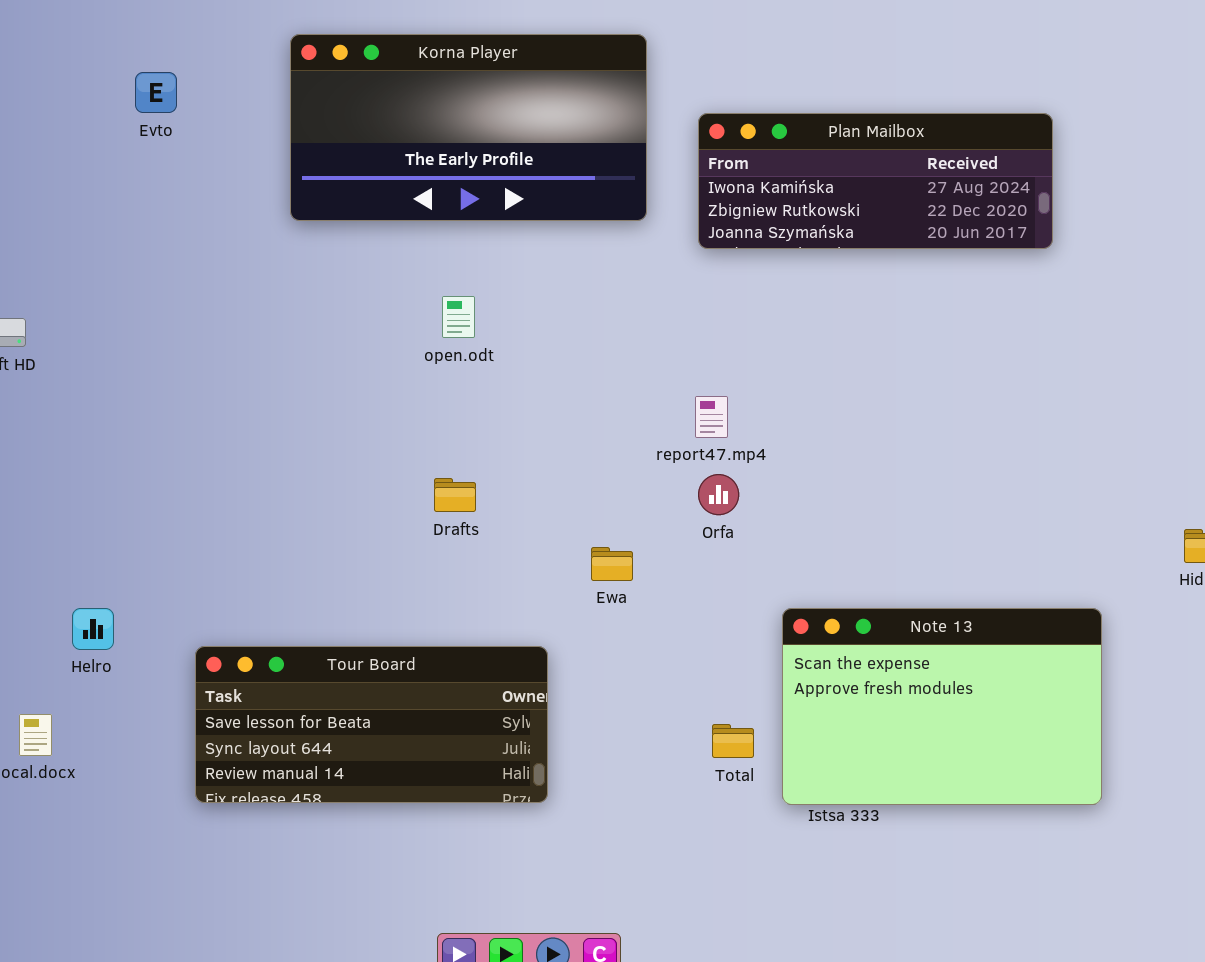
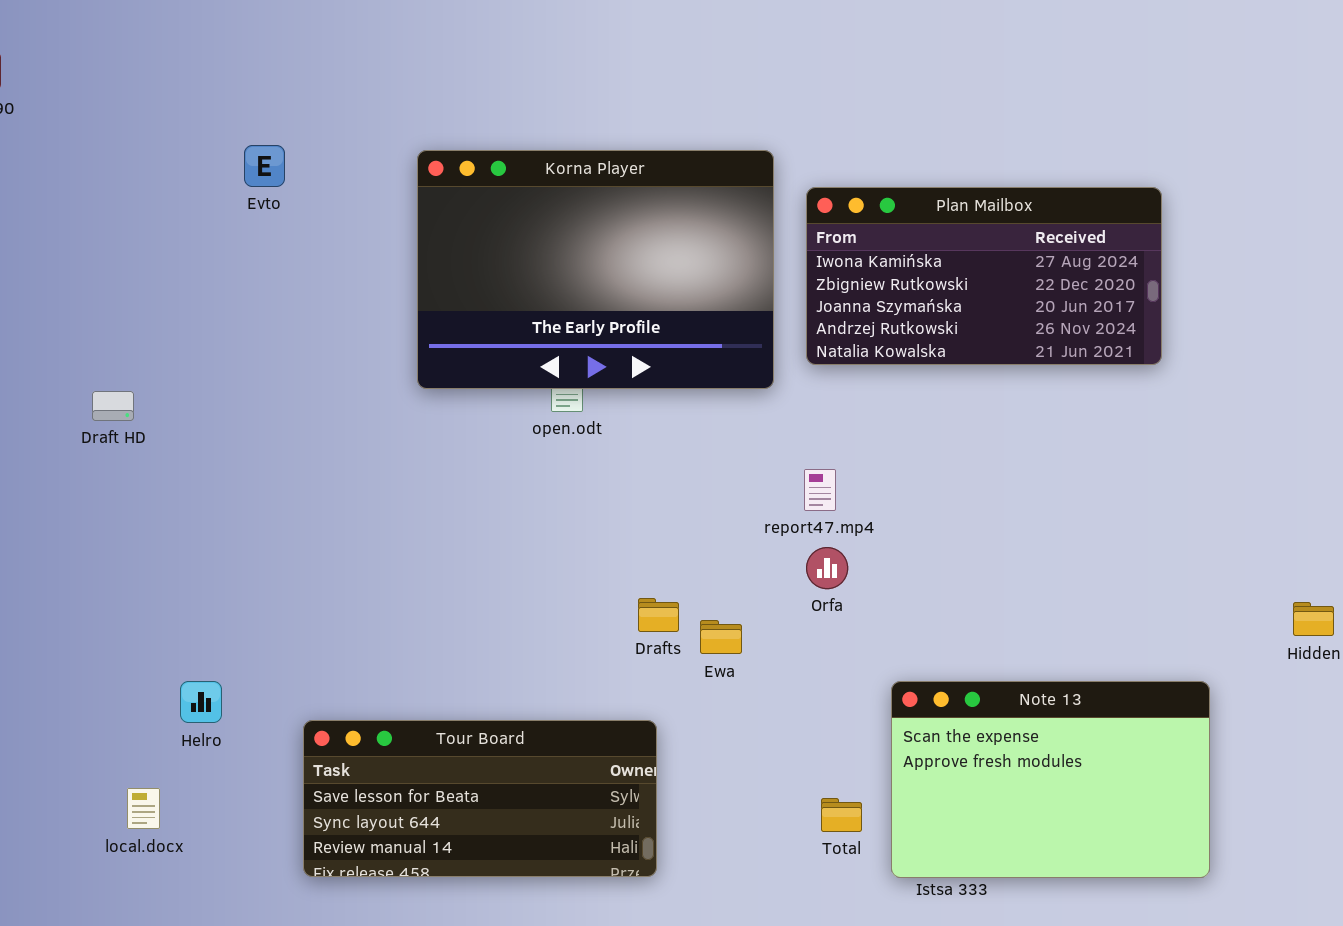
Korna Player: [290,34,647,221] -> [417,150,774,389], moved, resized
Plan Mailbox: [698,113,1053,249] -> [806,187,1162,365], resized
Drafts: [434,478,476,512] -> [638,598,679,632], moved

